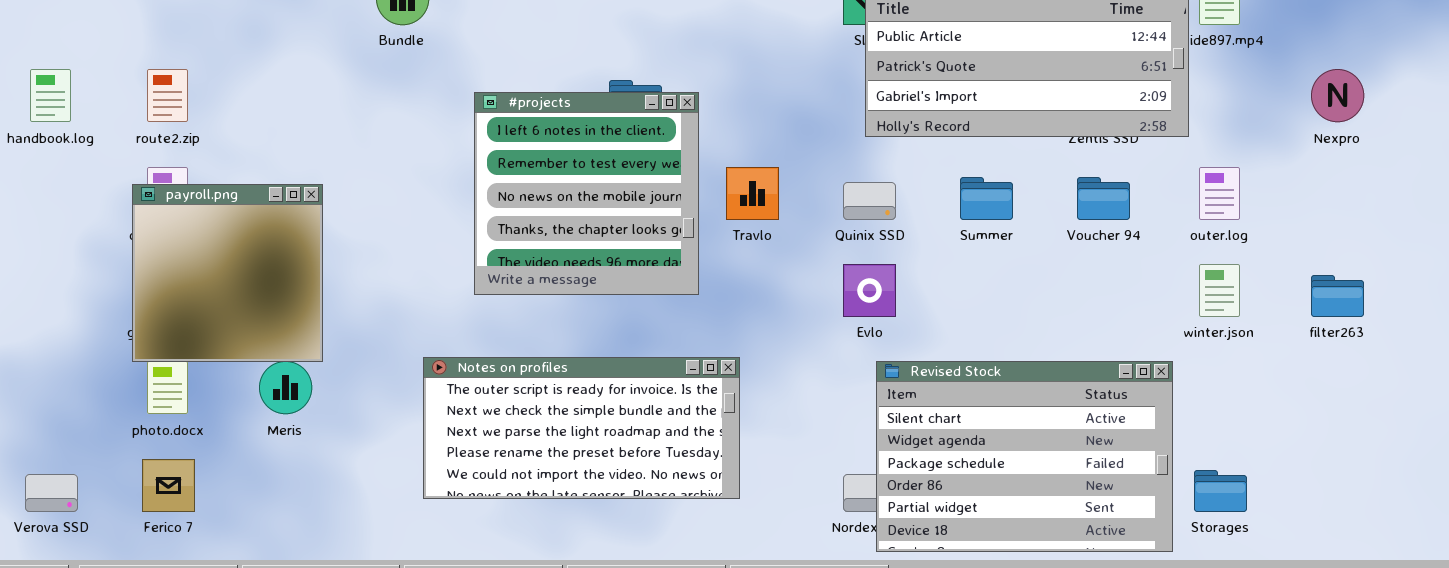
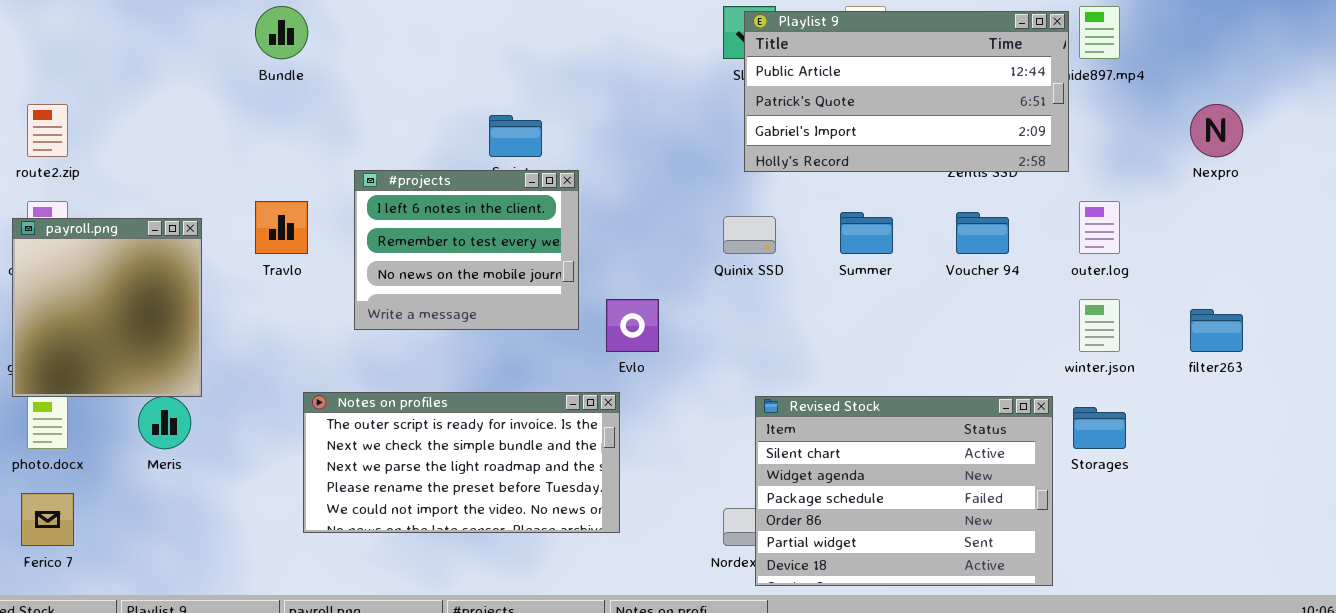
#projects: [474,92,699,295] -> [354,170,579,330], resized
Travlo: [726,167,779,220] -> [255,201,308,254], moved
Evlo: [843,264,896,317] -> [606,299,659,352], moved
Storages: [1194,470,1247,512] -> [1073,407,1126,449], moved

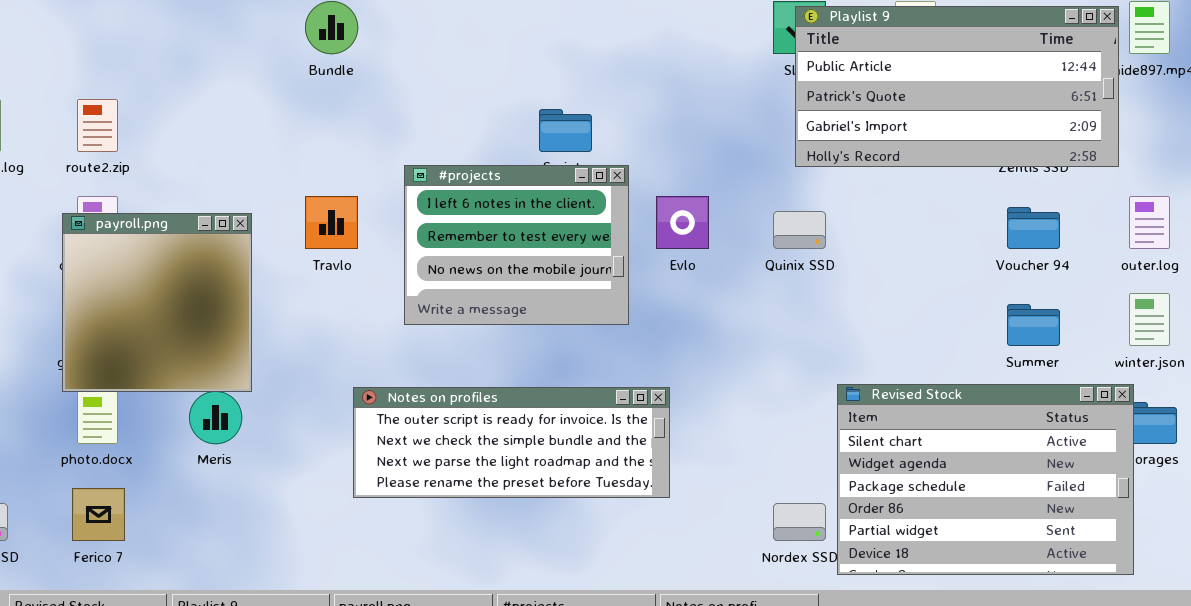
Summer: [840,212,893,254] -> [1007,304,1060,346], moved
Evlo: [606,299,659,352] -> [656,196,709,249], moved
Notes on profiles: [303,392,620,533] -> [353,387,670,498], resized
Revised Stock: [755,396,1053,586] -> [837,384,1134,575], moved

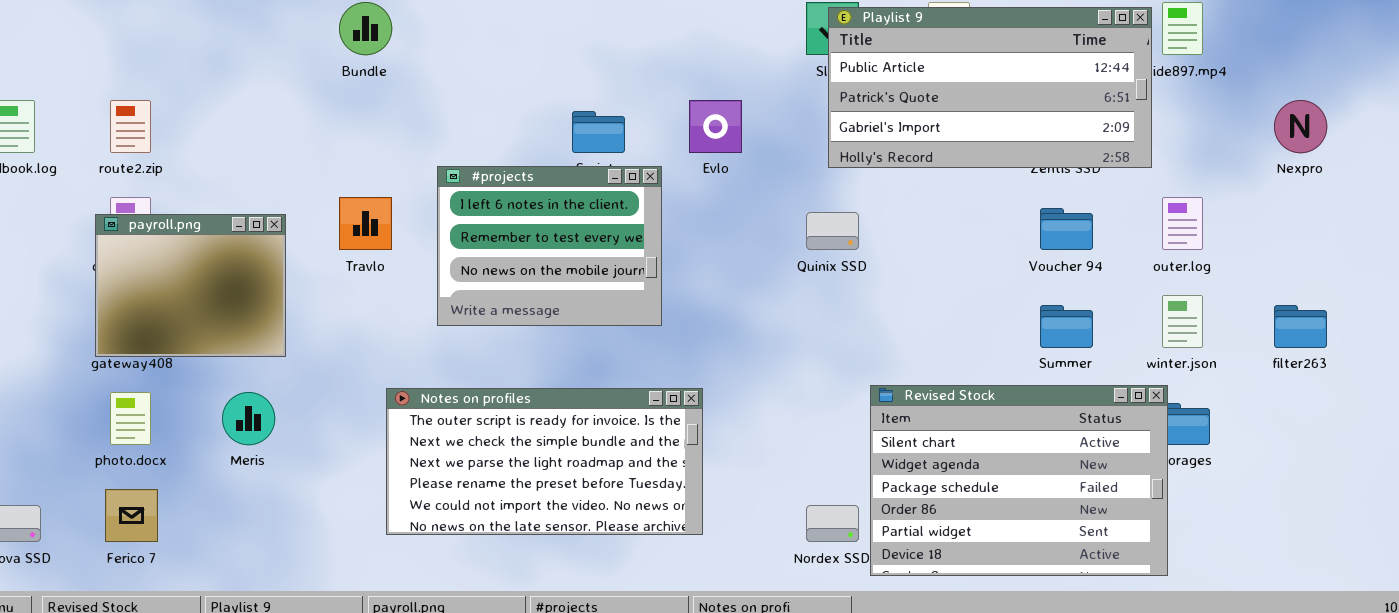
Evlo: [656,196,709,249] -> [689,100,742,153], moved
payroll.png: [62,213,252,392] -> [95,214,286,357], resized
Notes on profiles: [353,387,670,498] -> [386,388,703,535], resized

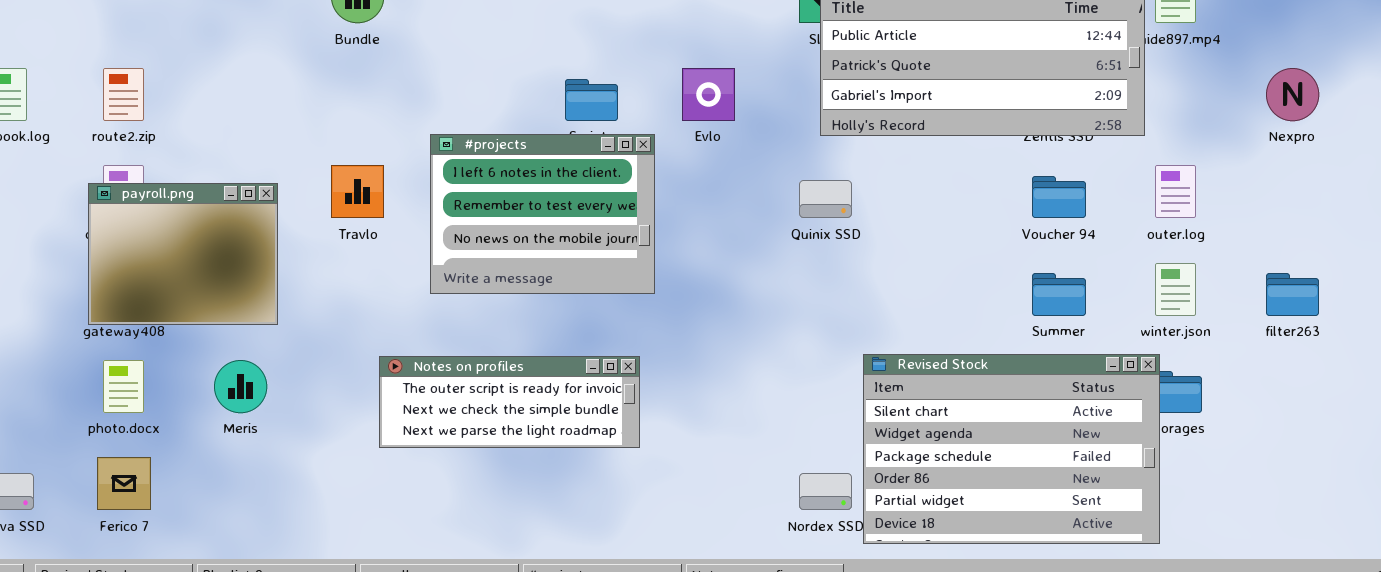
Notes on profiles: [386,388,703,535] -> [379,356,640,448], resized

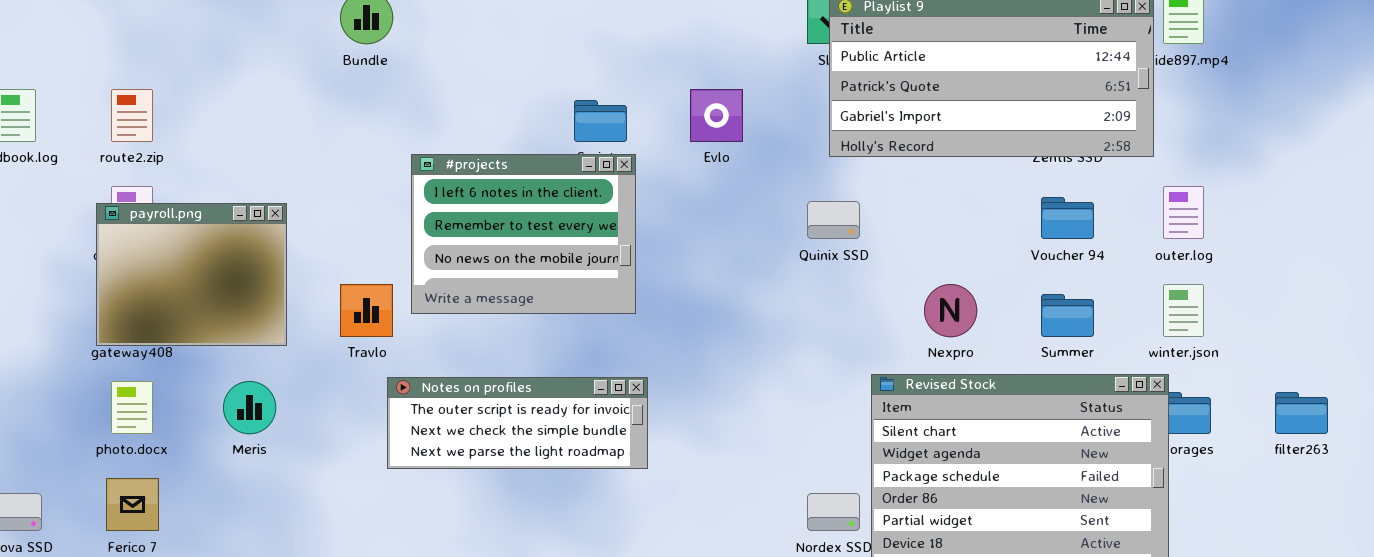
Nexpro: [1266,68,1319,121] -> [924,284,977,337], moved
#projects: [430,134,655,294] -> [411,154,636,314], moved
Travlo: [331,165,384,218] -> [340,284,393,337], moved
filter263: [1266,273,1319,316] -> [1275,392,1328,434], moved

